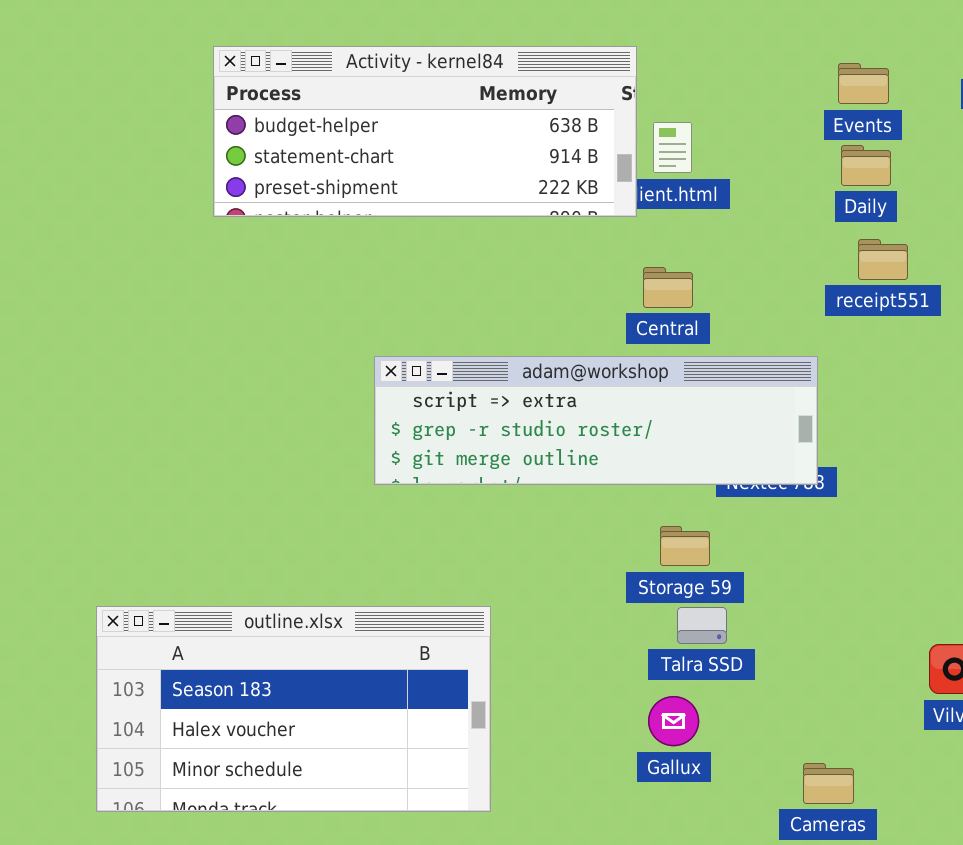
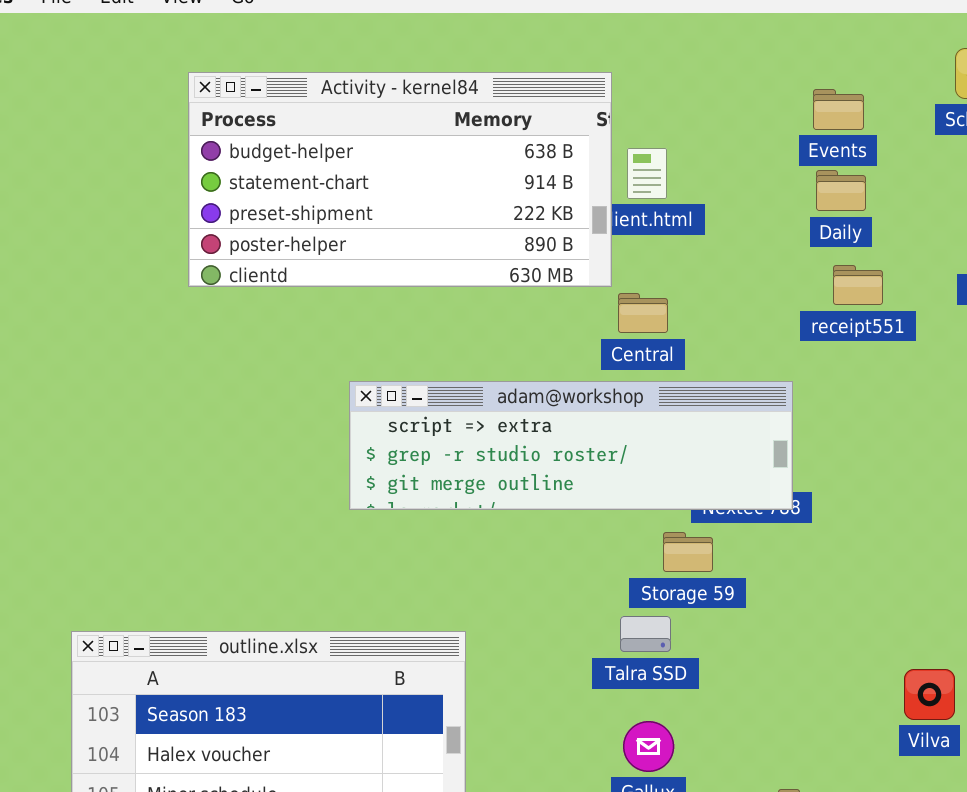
Activity - kernel84: [213,46,637,217] -> [188,72,612,287], resized
Storage 59: [660,526,710,566] -> [663,532,713,572], moved
Talra SSD: [677,607,727,644] -> [620,616,671,652], moved

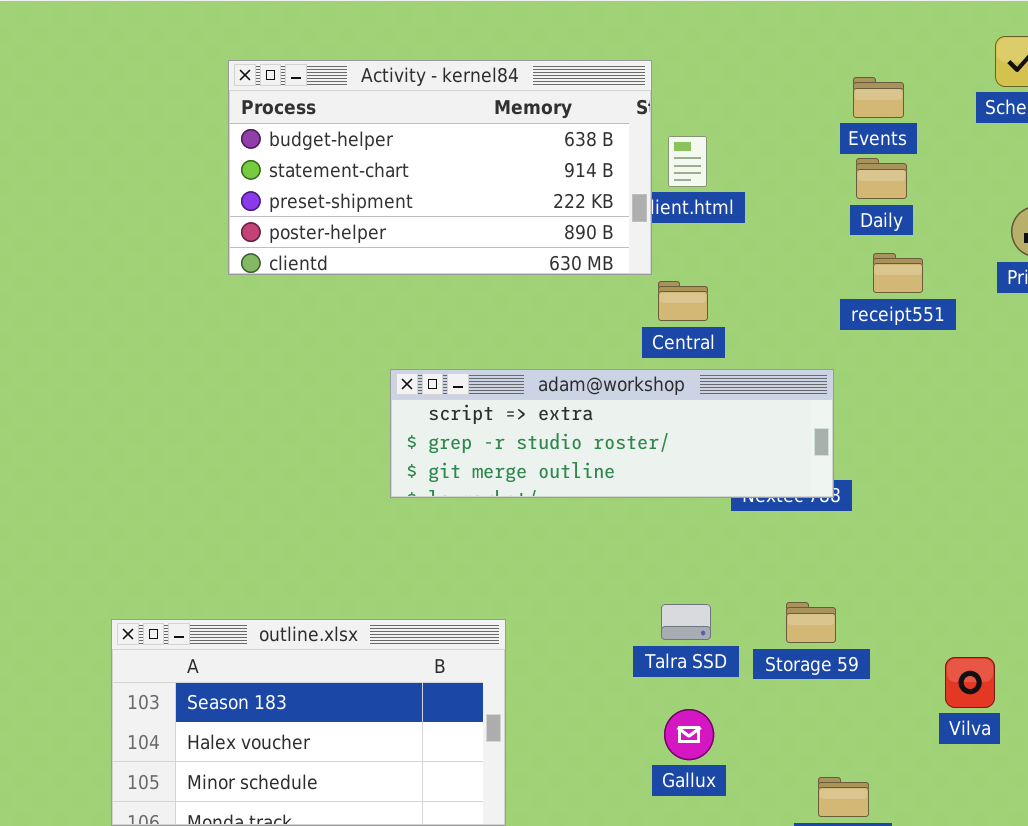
Storage 59: [663,532,713,572] -> [786,602,836,643], moved

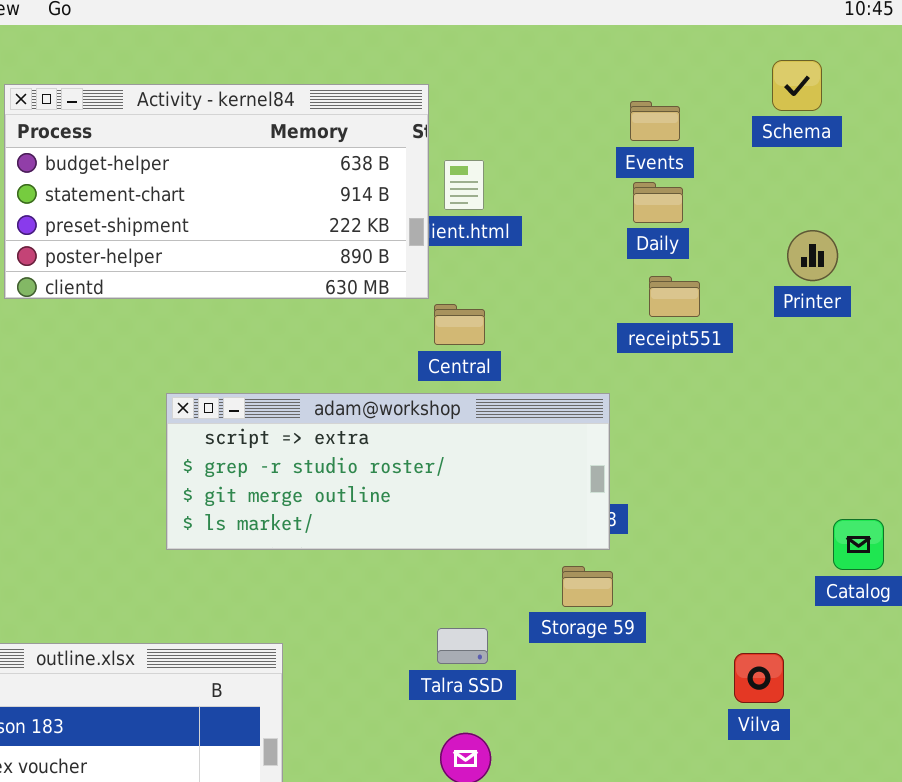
adam@workshop: [390,369,834,498] -> [166,393,610,550], resized
Storage 59: [786,602,836,643] -> [562,566,613,607], moved
Vilva: [945,657,995,708] -> [734,653,784,703], moved

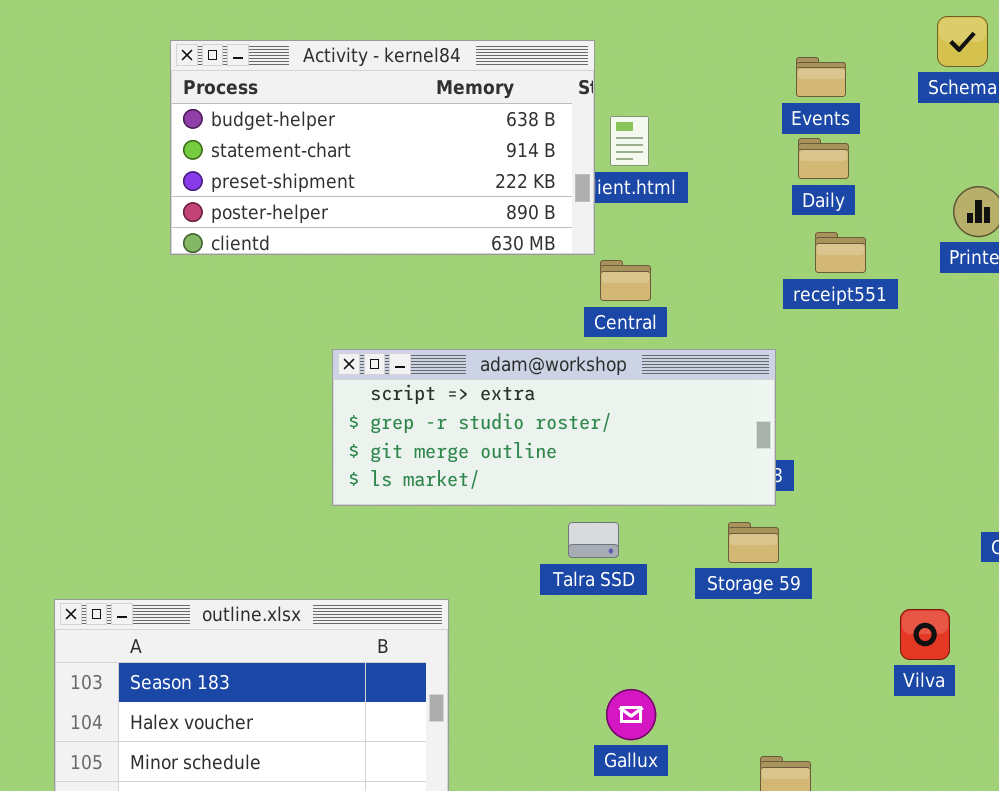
Talra SSD: [437,628,488,664] -> [568,522,619,558], moved

